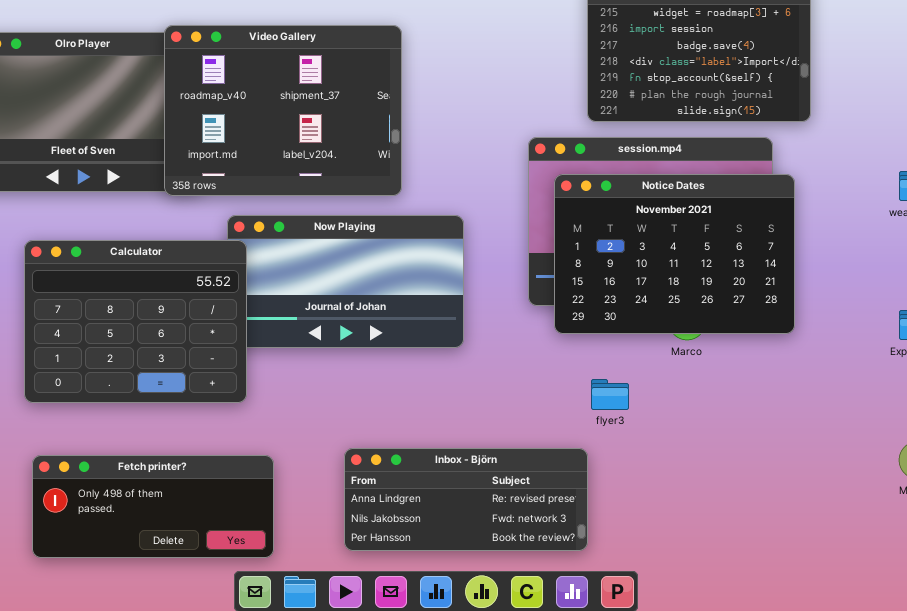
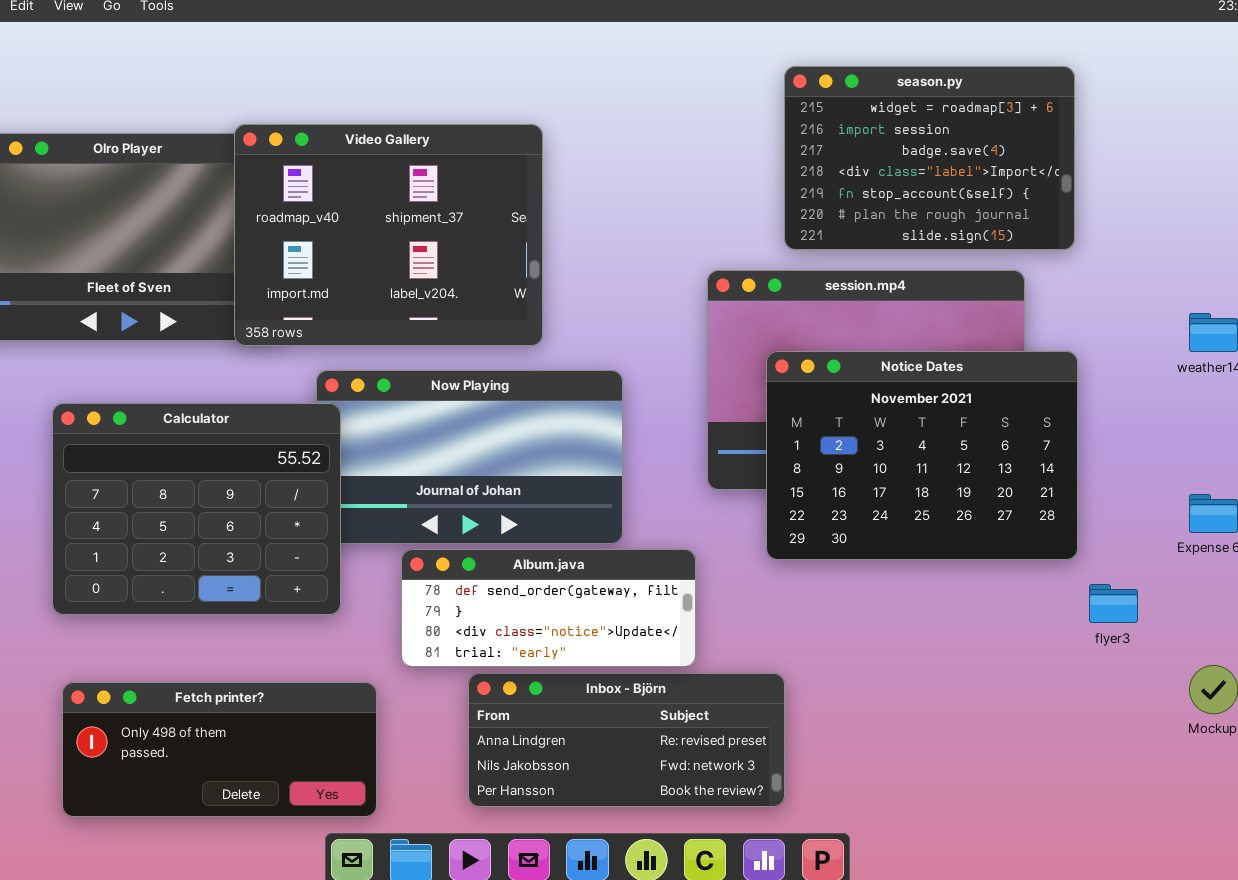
Notice Dates: [554,174,795,334] -> [766,351,1078,560], moved
Album.java: none -> [401,549,696,667], opened
flyer3: [591,379,629,410] -> [1089,584,1138,623], moved

